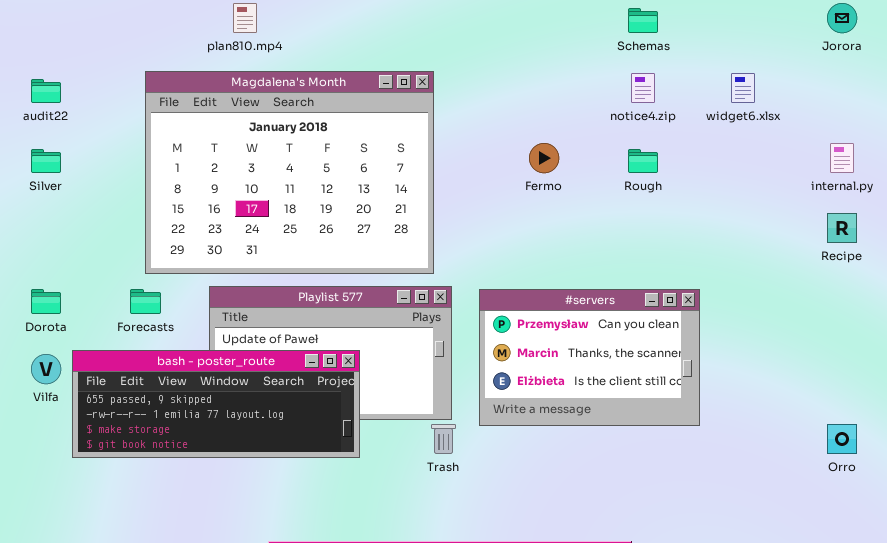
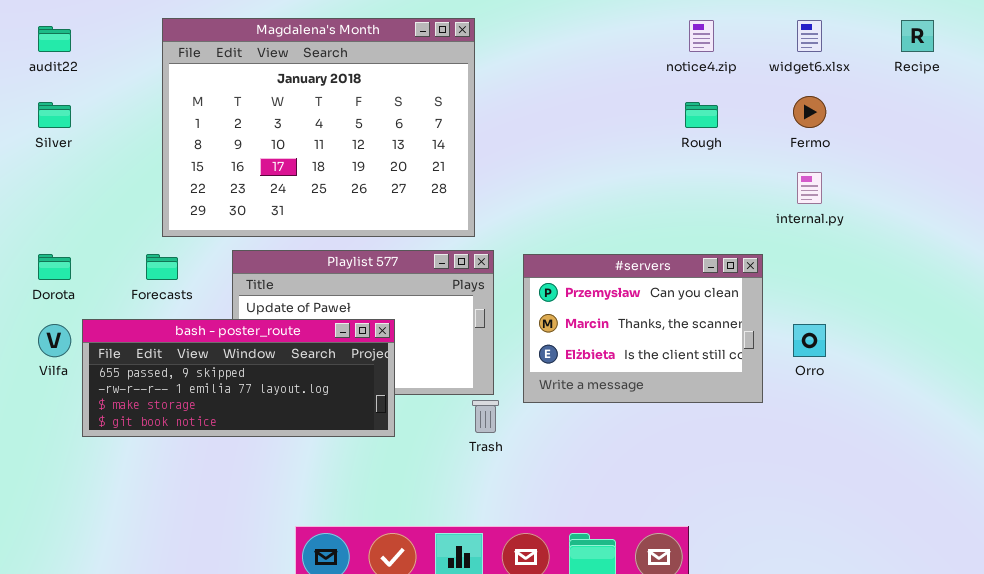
Fermo: [529,143,559,173] -> [793,96,826,128], moved
internal.py: [830,143,854,173] -> [797,172,822,204], moved
Recipe: [827,213,857,243] -> [901,20,934,52], moved
Orro: [827,424,857,454] -> [793,324,826,357], moved

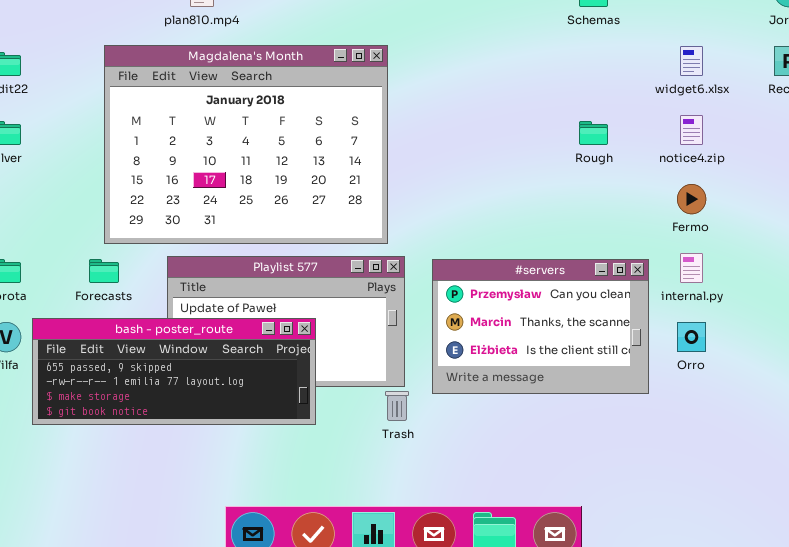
notice4.zip: [689,20,714,52] -> [680,115,703,145], moved
Fermo: [793,96,826,128] -> [677,184,706,214], moved
internal.py: [797,172,822,204] -> [680,253,703,283], moved

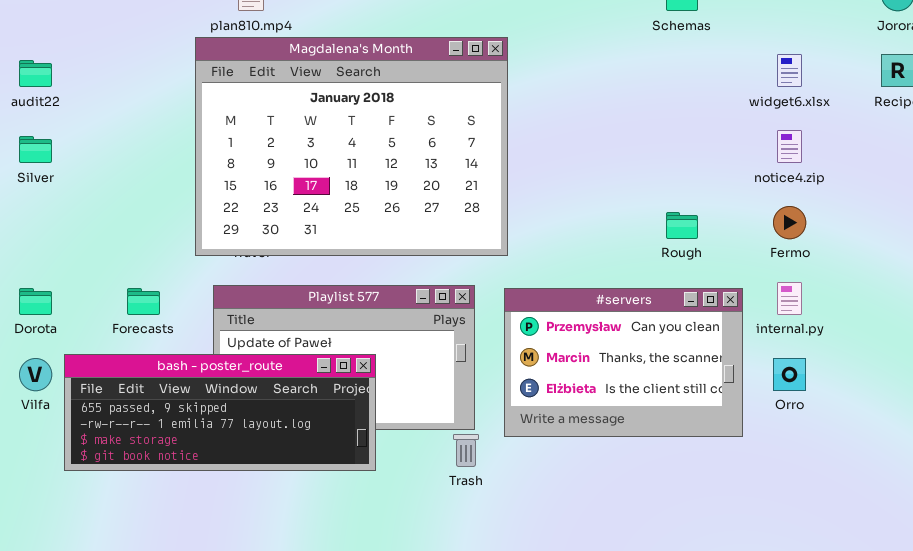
Magdalena's Month: [104,45,388,244] -> [195,37,508,256], moved
Rough: [579,121,608,145] -> [666,212,698,239], moved

